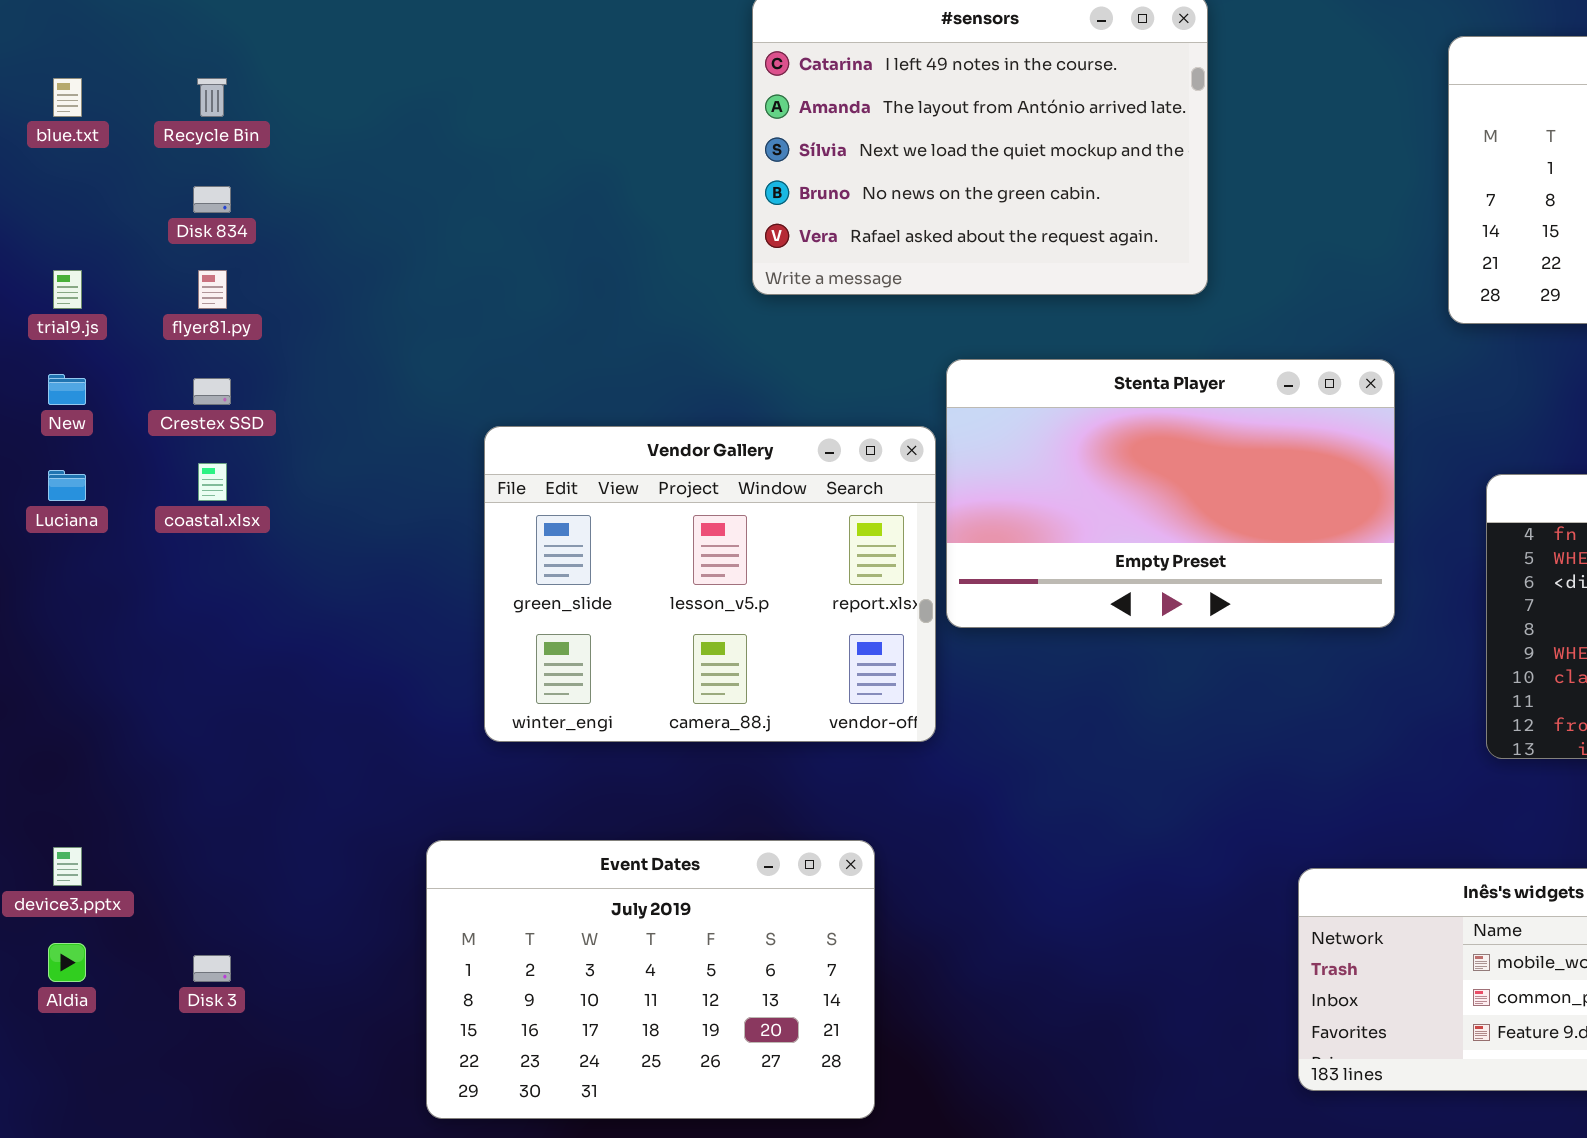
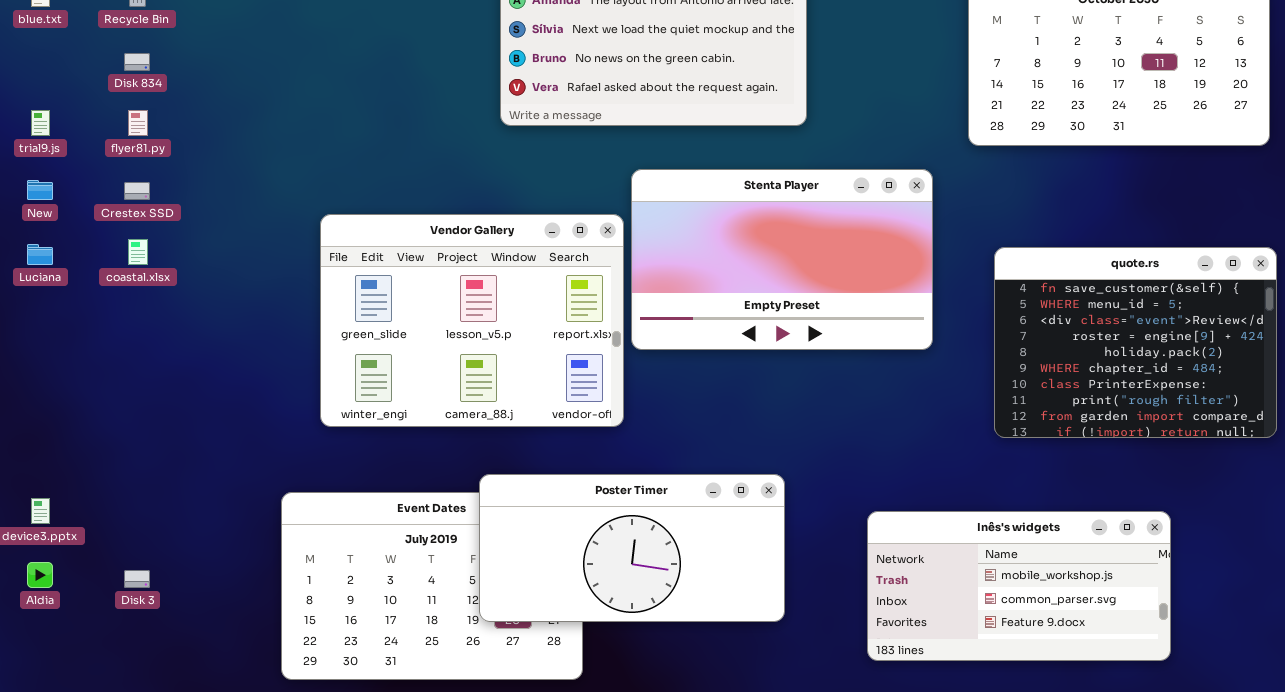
Poster Timer: none -> [479,474,785,622], opened

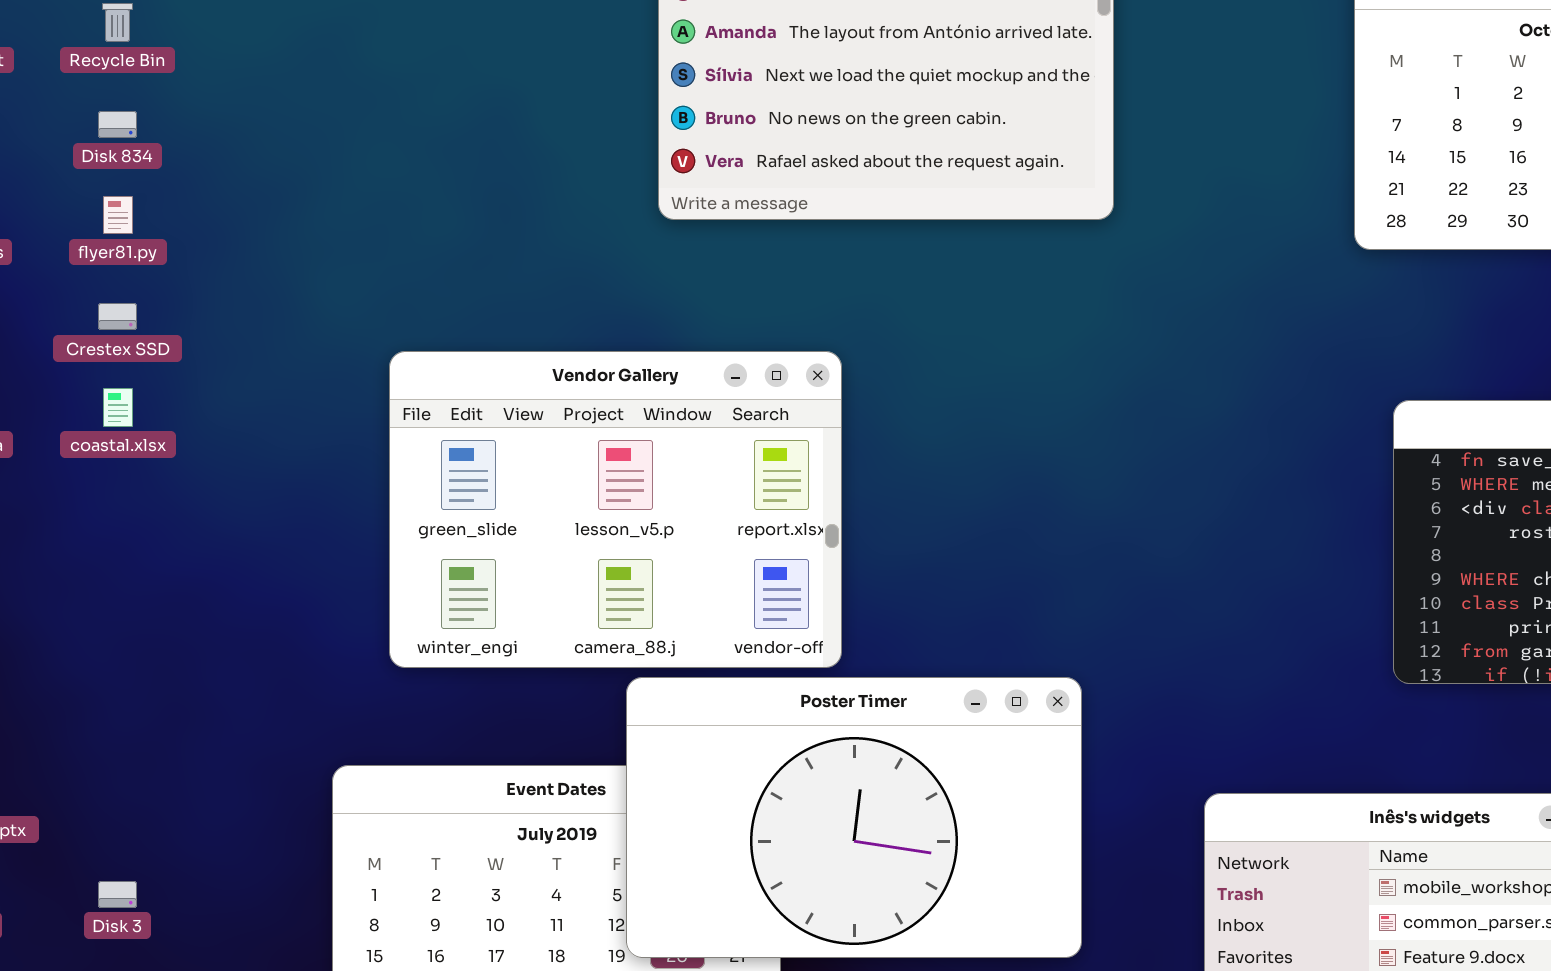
Stenta Player: [631,169,933,350] -> none, closed
Poster Timer: [479,474,785,622] -> [626,677,1082,958], resized

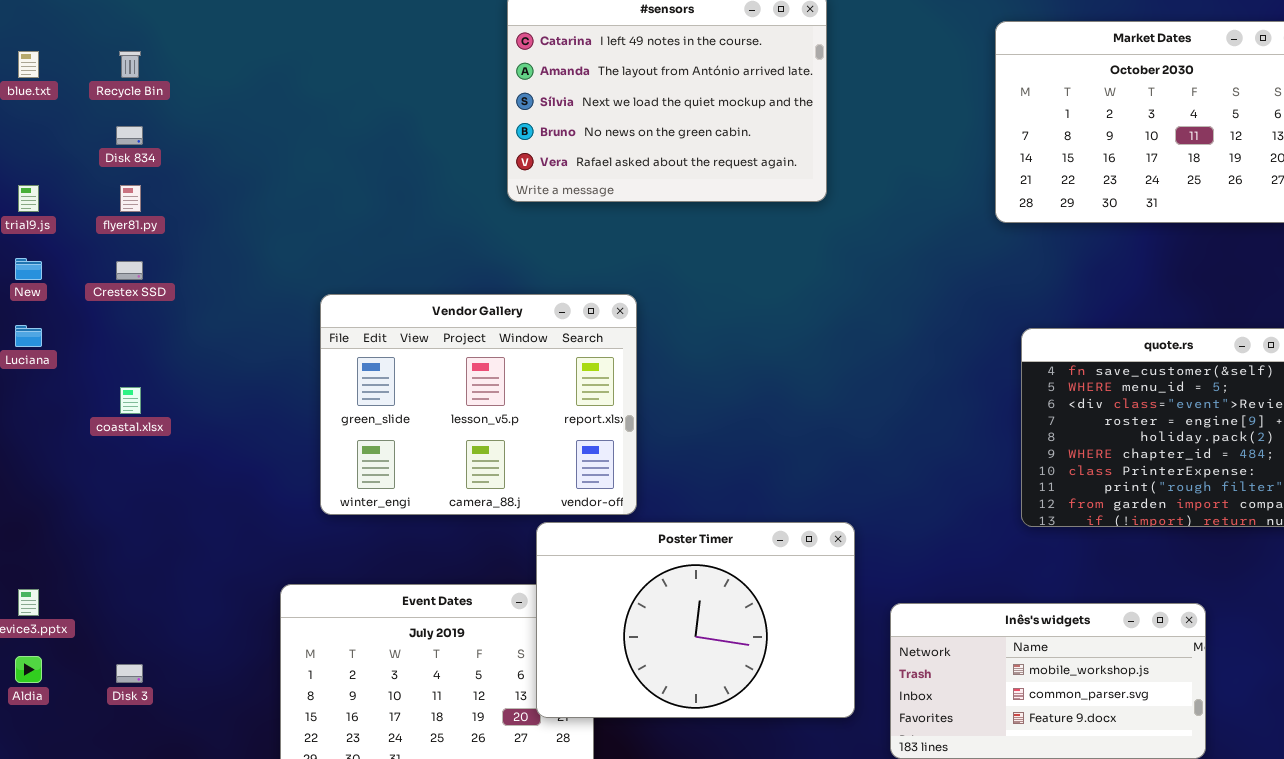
coastal.xlsx: [103,388,133,427] -> [120,387,141,414], moved
Poster Timer: [626,677,1082,958] -> [536,522,855,718], moved

